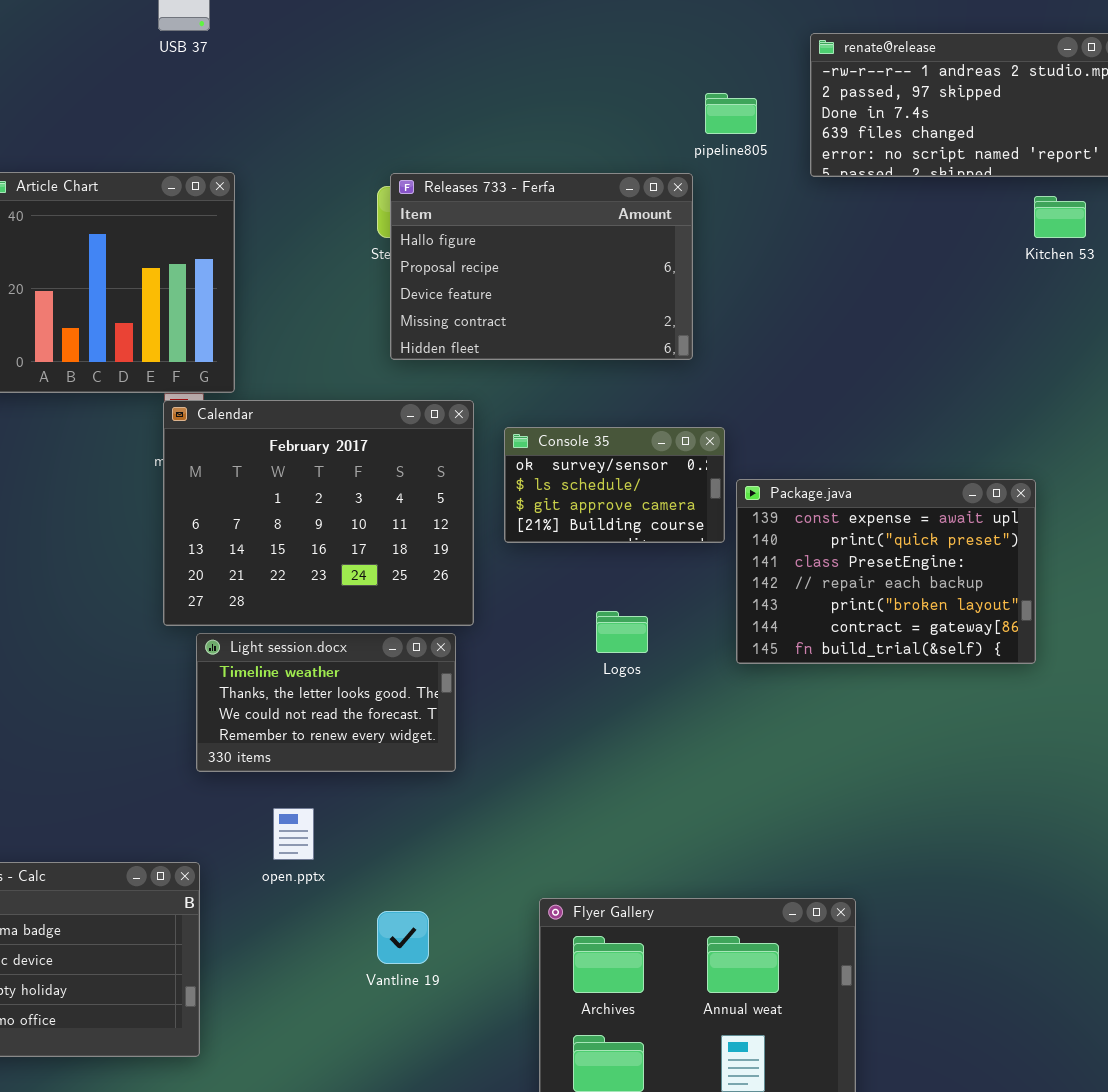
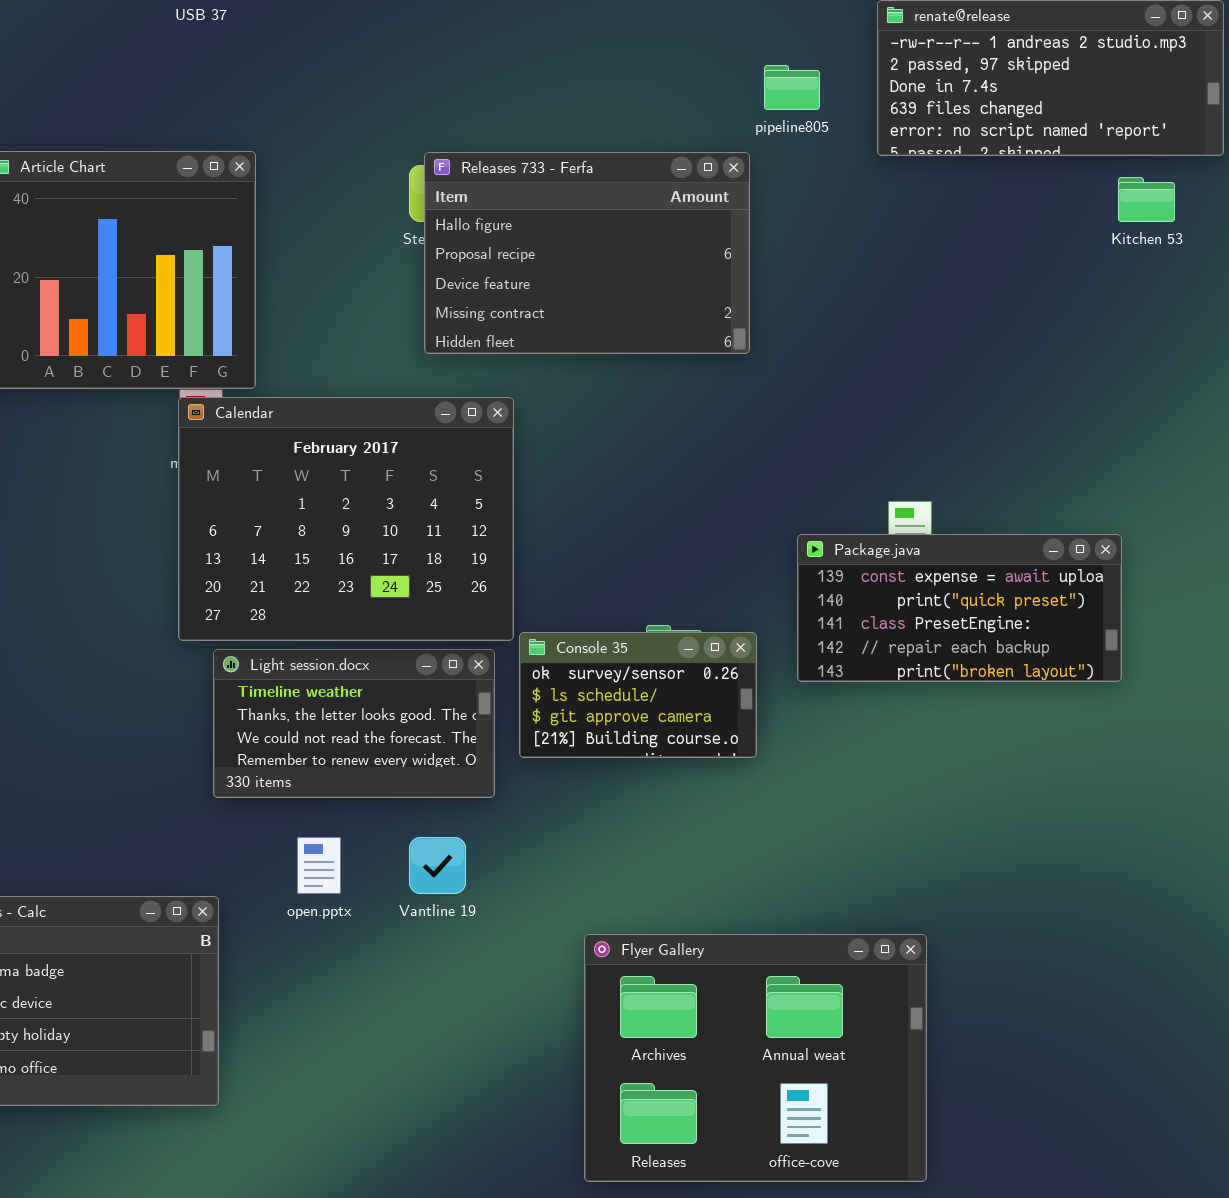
Console 35: [504,427,725,543] -> [519,632,757,758], moved
Package.java: [736,479,1036,664] -> [797,534,1122,682], resized
Vantline 19: [377,911,429,964] -> [409,837,466,894], moved

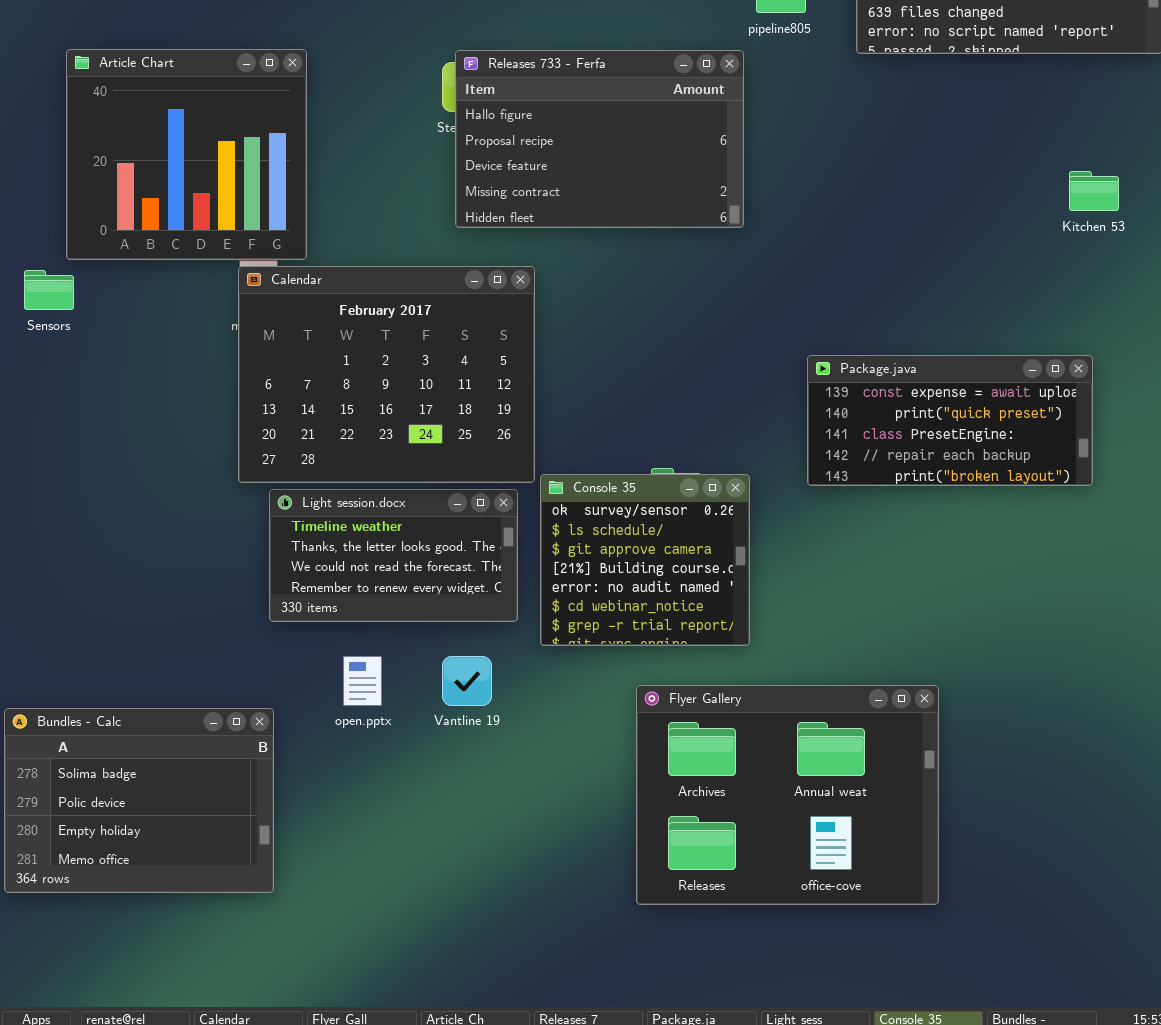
Kitchen 53: [1118,177,1175,222] -> [1069,171,1119,211], moved
Package.java: [797,534,1122,682] -> [807,355,1093,486], moved
Console 35: [519,632,757,758] -> [540,474,750,646], resized
Flyer Gallery: [584,934,927,1182] -> [636,685,939,905], moved

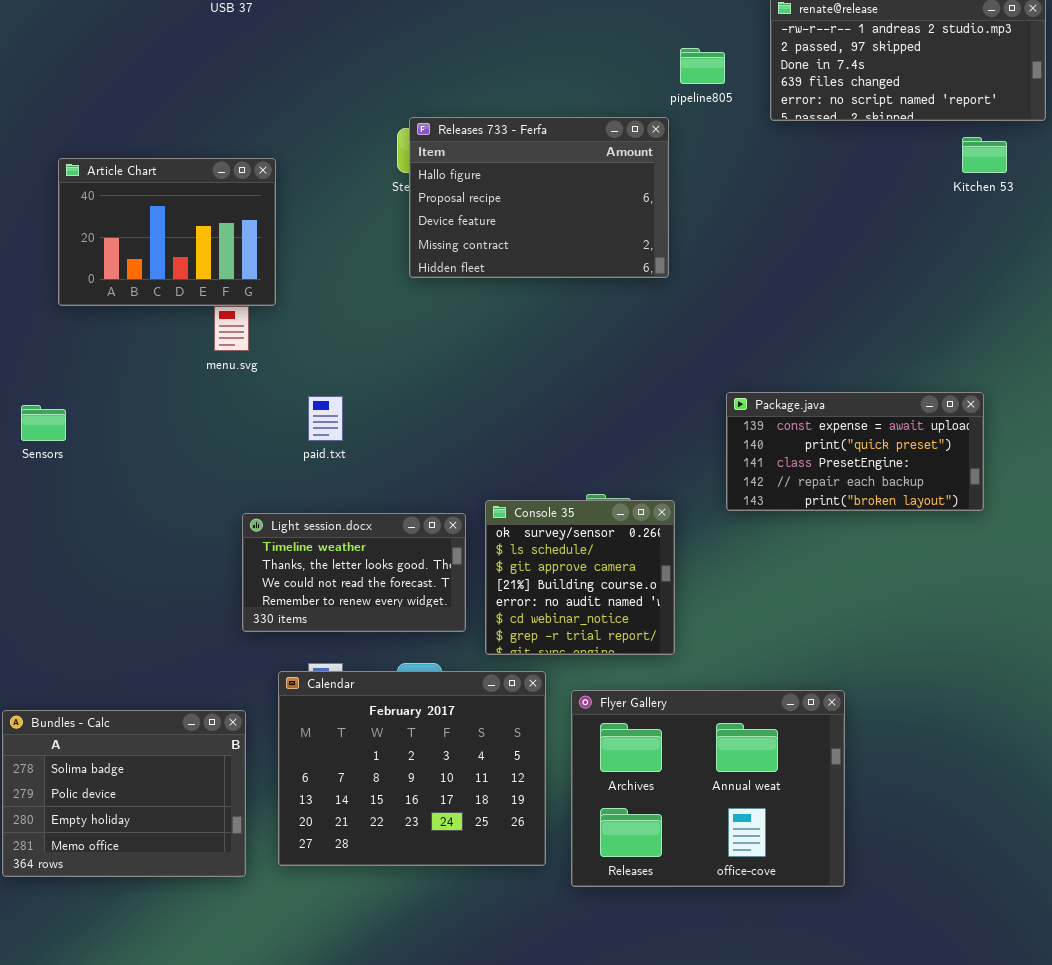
Article Chart: [66,49,307,260] -> [58,158,276,306], resized
Kitchen 53: [1069,171,1119,211] -> [962,137,1007,173], moved
Calendar: [238,266,535,483] -> [278,671,546,866], moved
Sensors: [24,270,74,310] -> [21,405,66,441], moved

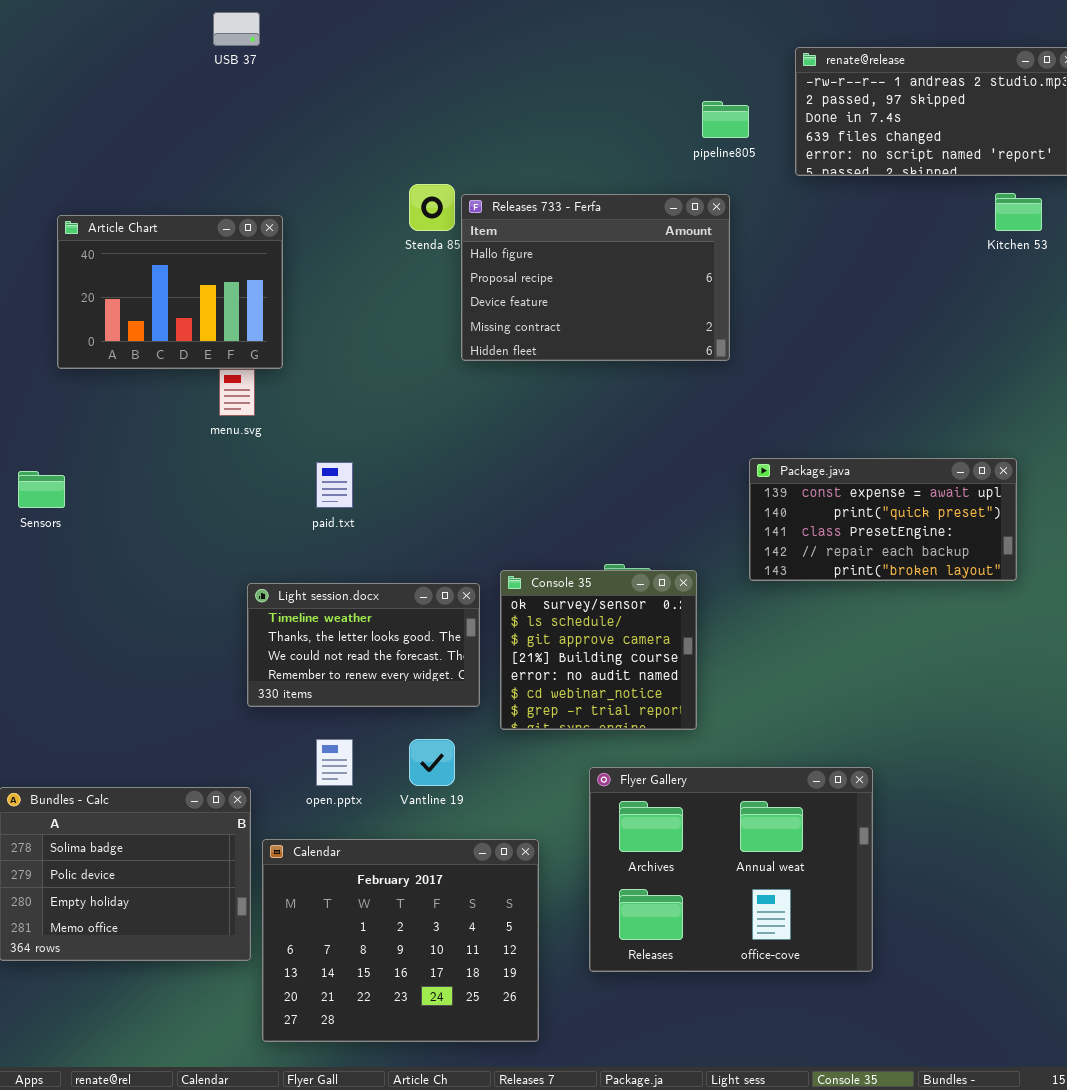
Releases 733 - Ferfa: [409,117,669,278] -> [461,194,730,361], moved
Calendar: [278,671,546,866] -> [262,839,539,1042], moved

